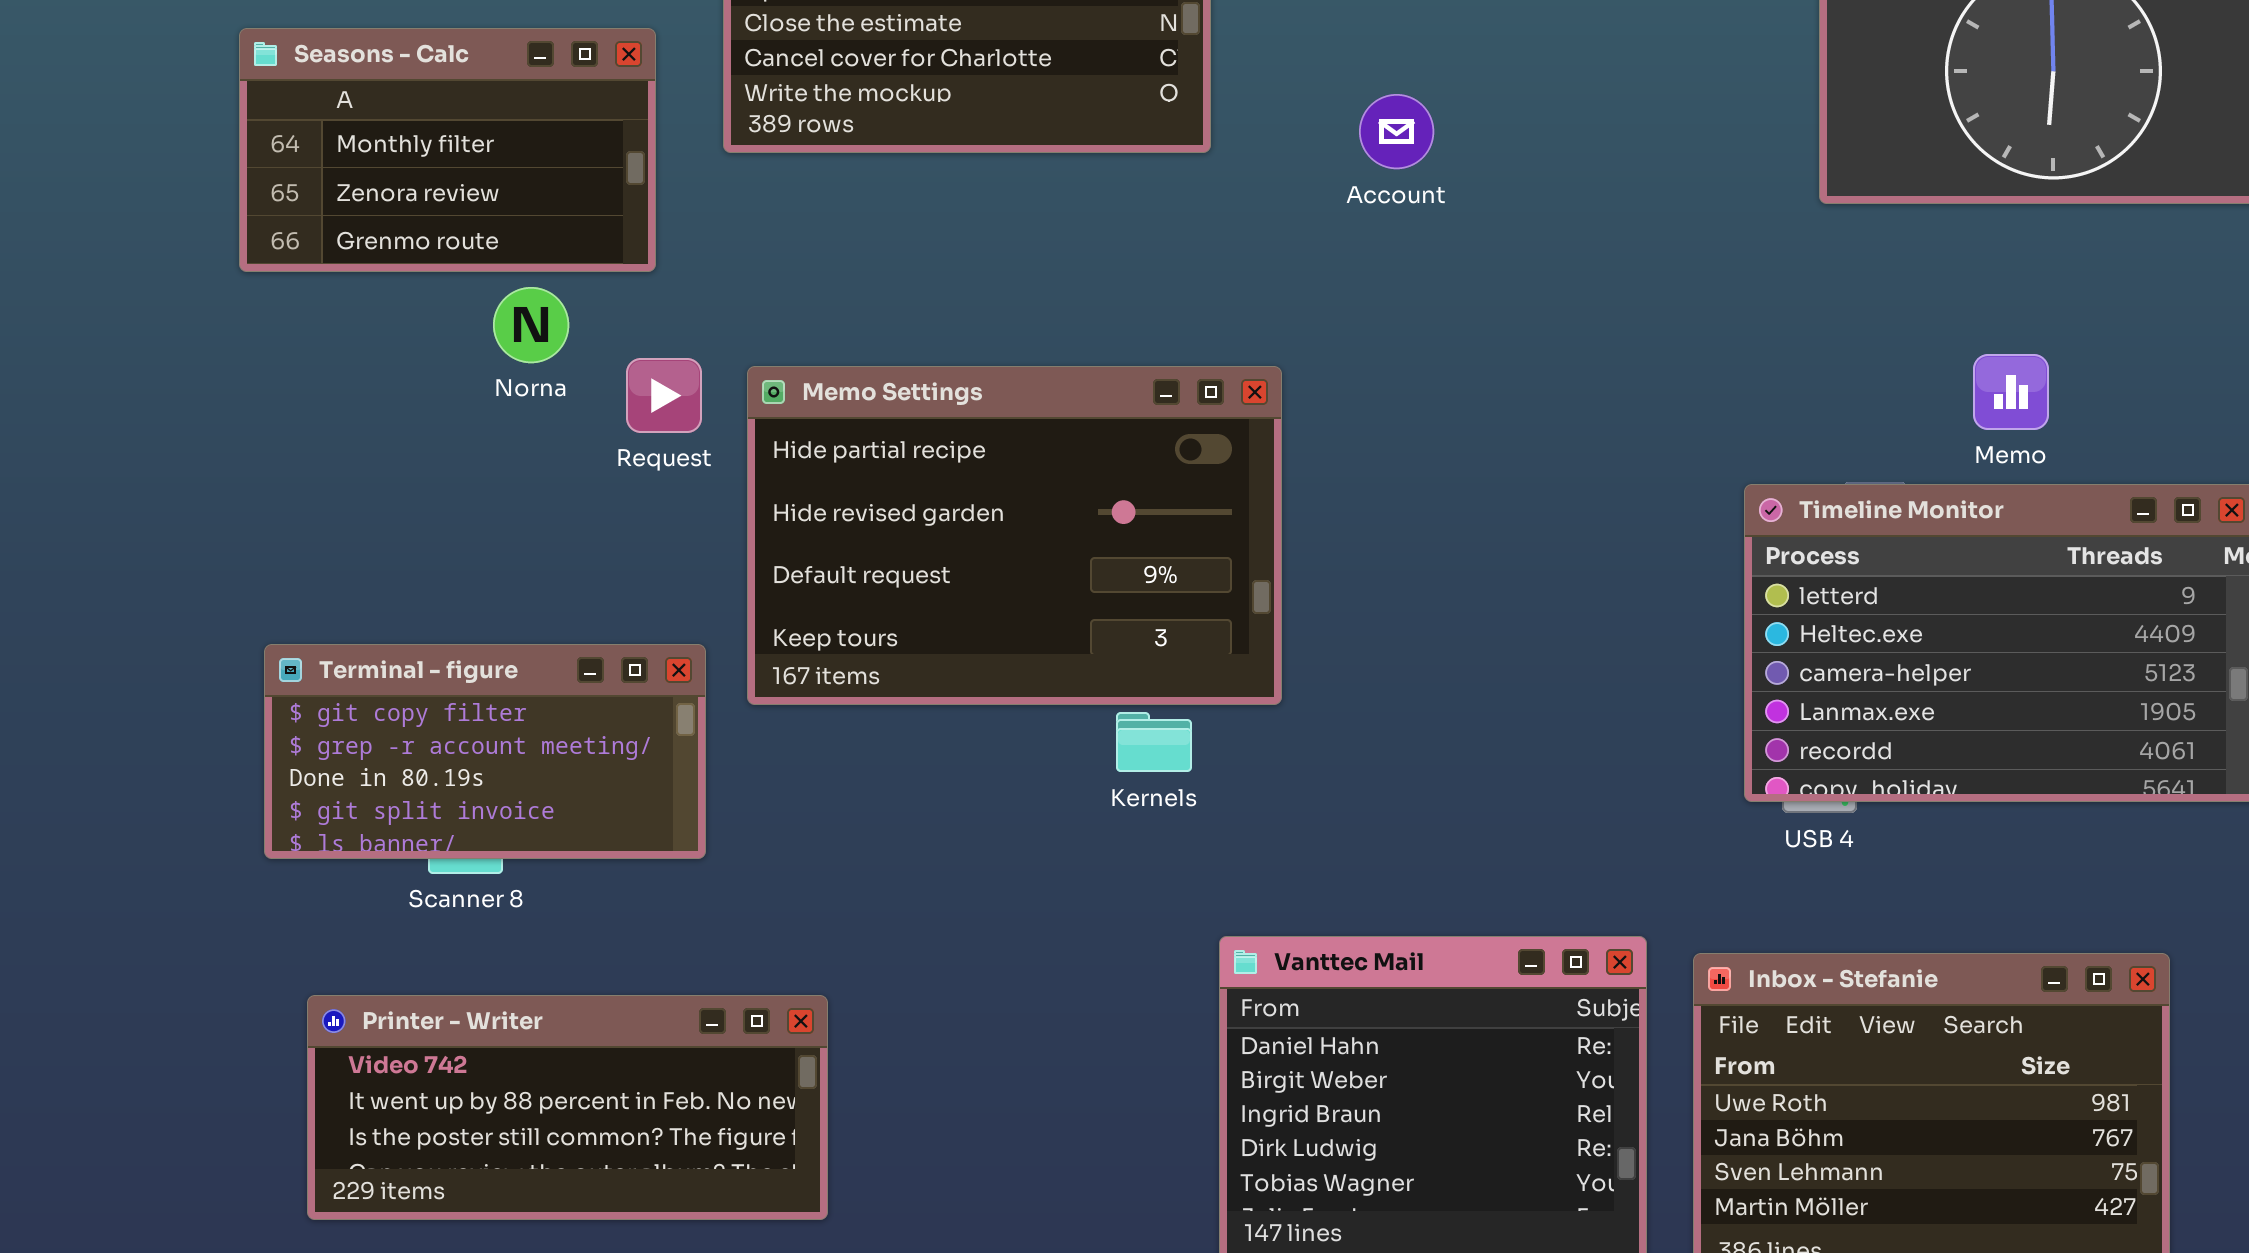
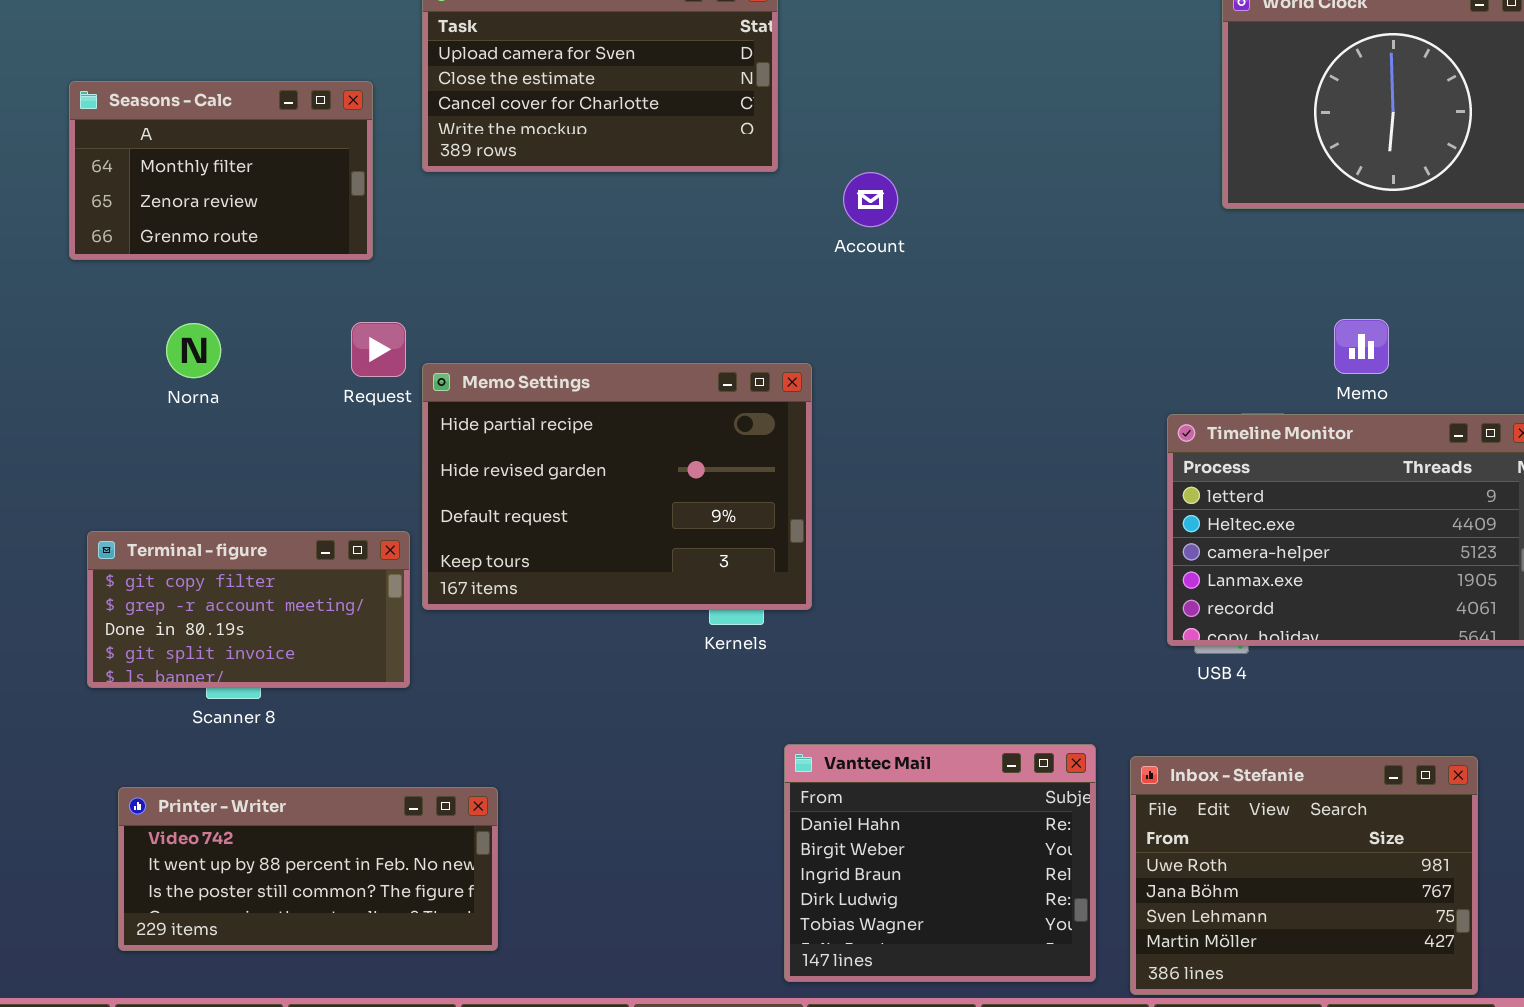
Account: [1359,94,1434,169] -> [843,172,898,227], moved
Norna: [493,287,569,363] -> [166,323,221,378], moved
Memo Settings: [747,366,1282,705] -> [422,363,812,610], moved

